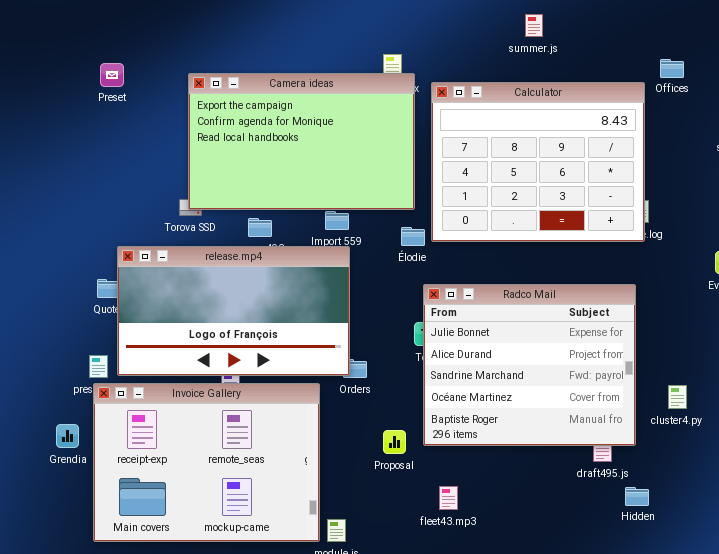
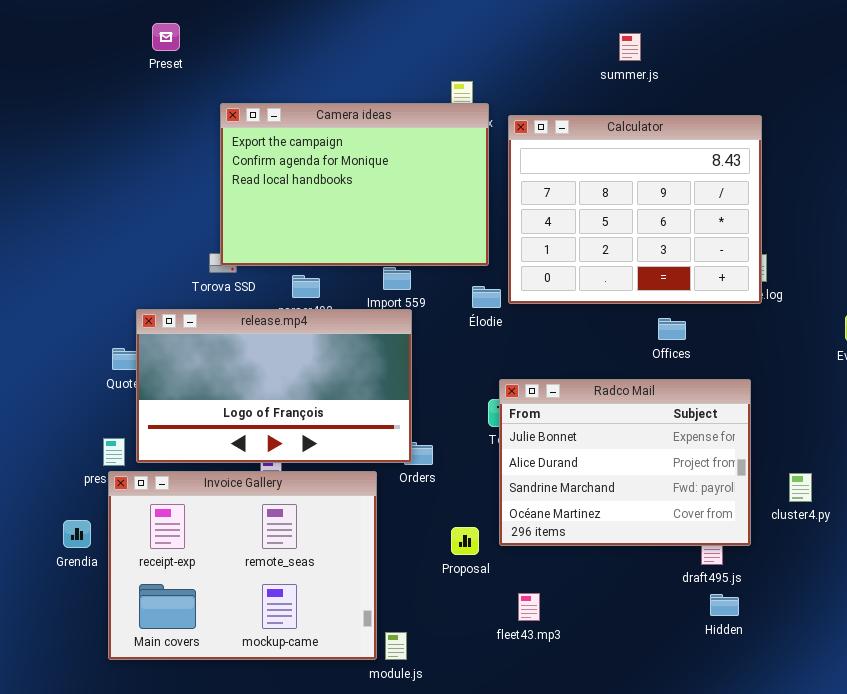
Offices: [660,59,684,78] -> [658,318,686,340], moved
Preset: [100,63,124,87] -> [152,23,180,51], moved
Radco Mail: [423,284,636,446] -> [499,379,751,546], resized
Hidden: [625,487,649,506] -> [710,594,739,616], moved

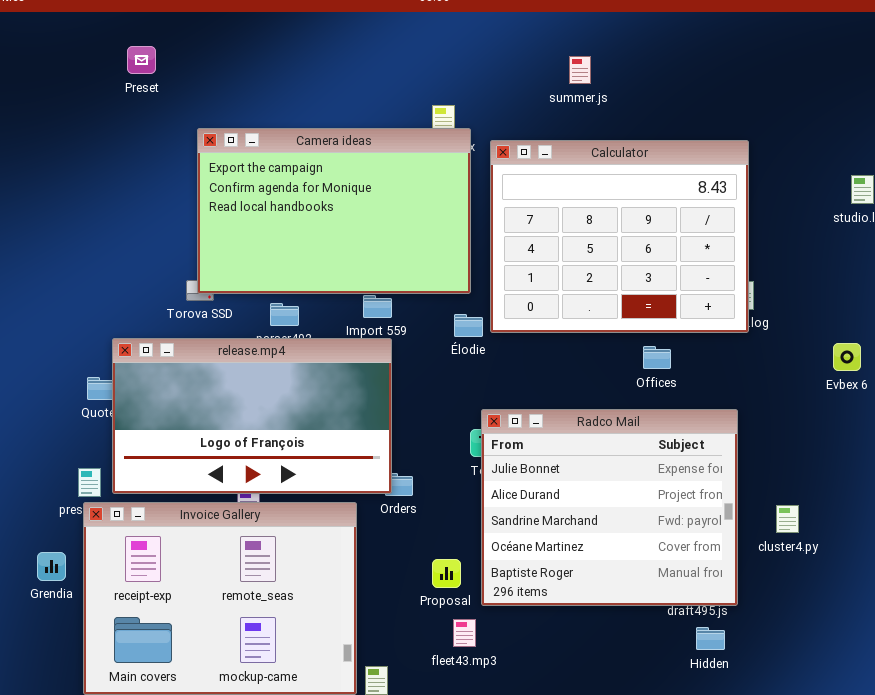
summer.js: [619,33,641,61] -> [569,56,591,84], moved
Radco Mail: [499,379,751,546] -> [481,409,738,606], resized
fleet43.mp3: [518,593,540,621] -> [453,619,476,647], moved

